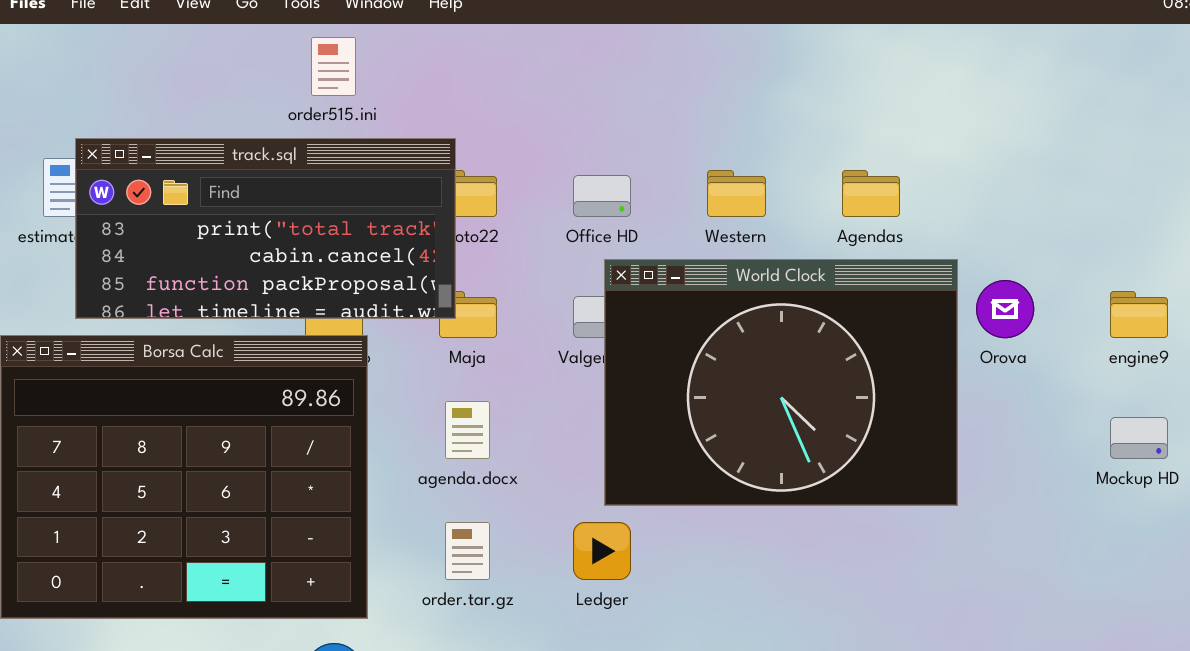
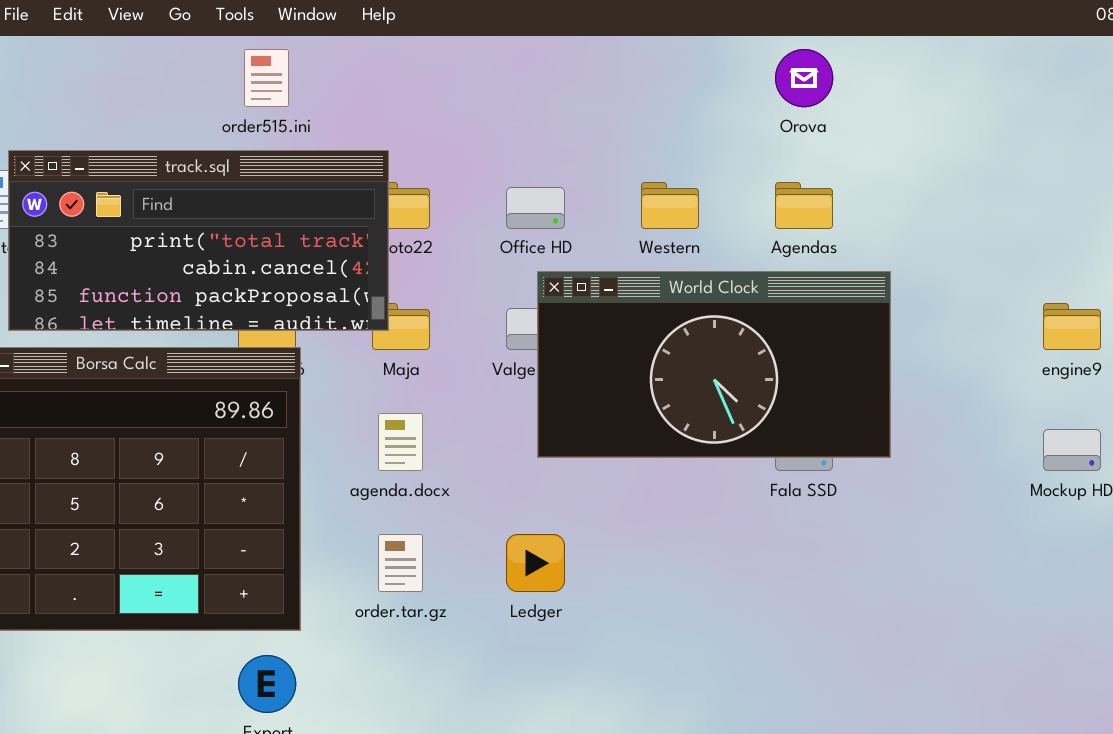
World Clock: [604,259,958,506] -> [537,271,891,458], resized
Orova: [976,280,1034,338] -> [775,49,833,107], moved

